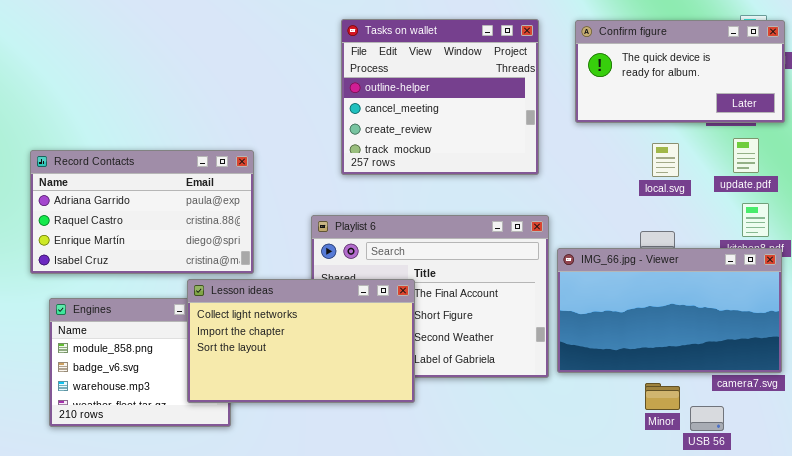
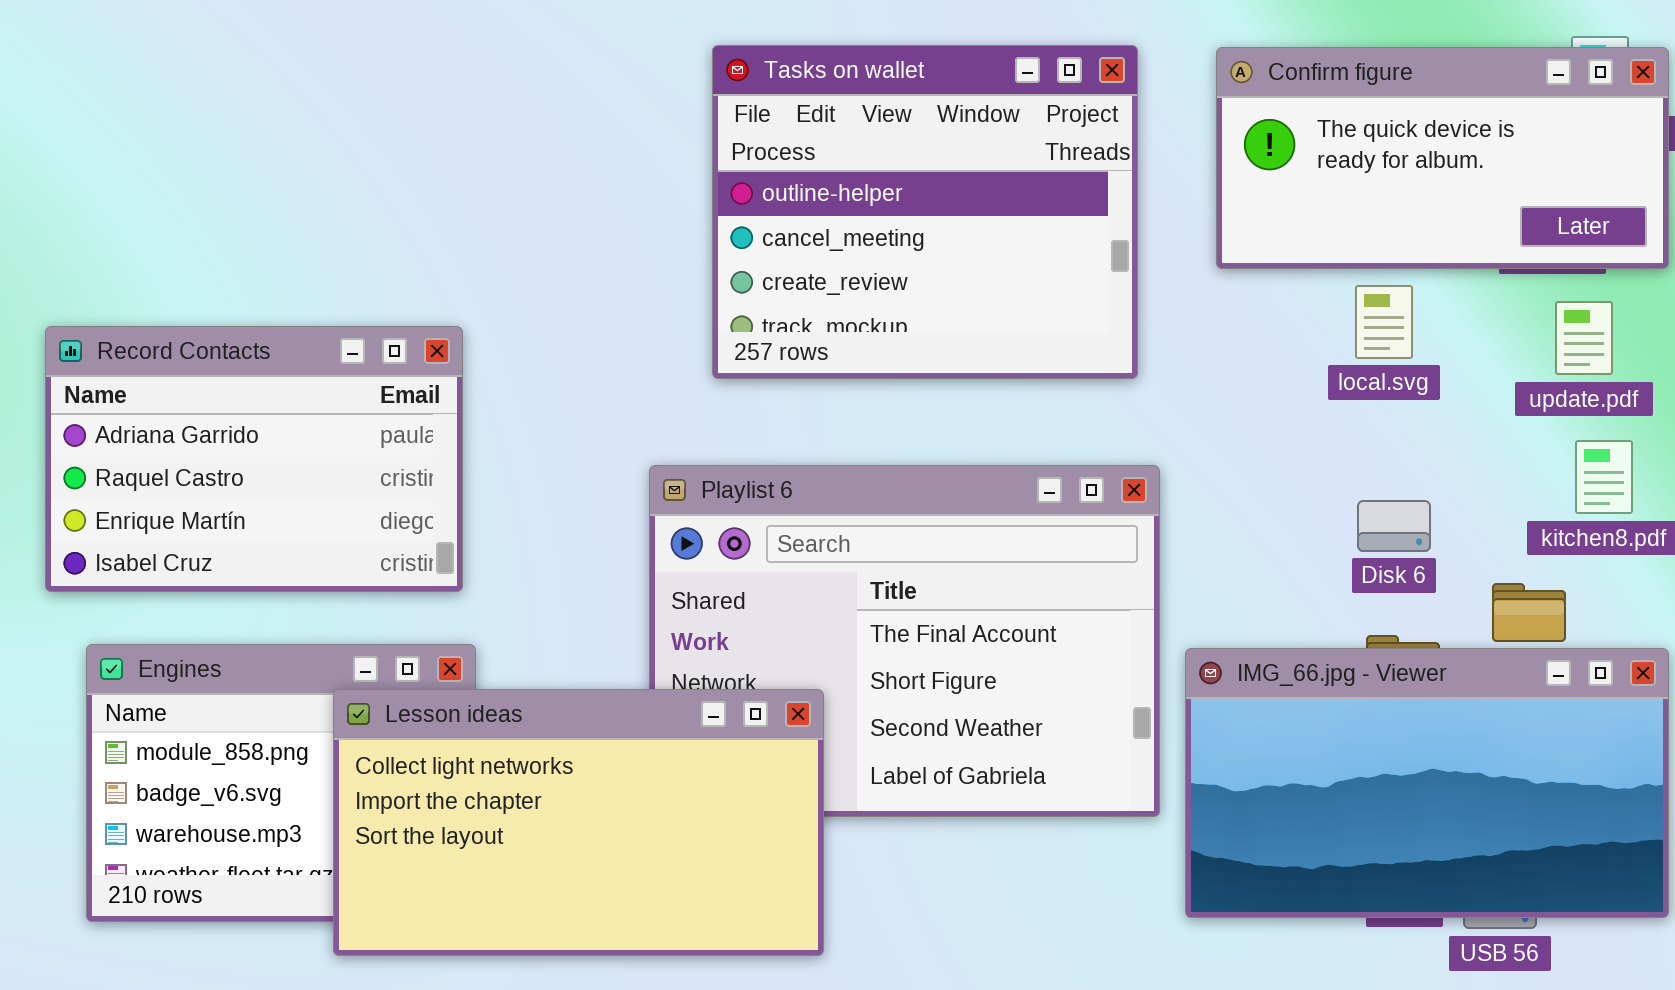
local.svg: [652,143,679,177] -> [1355,285,1413,359], moved
Record Contacts: [30,150,254,274] -> [45,326,463,592], resized
IMG_66.jpg - Viewer: [557,248,782,373] -> [1185,648,1669,918], moved
Lesson ideas: [187,279,415,403] -> [333,689,824,956], moved

